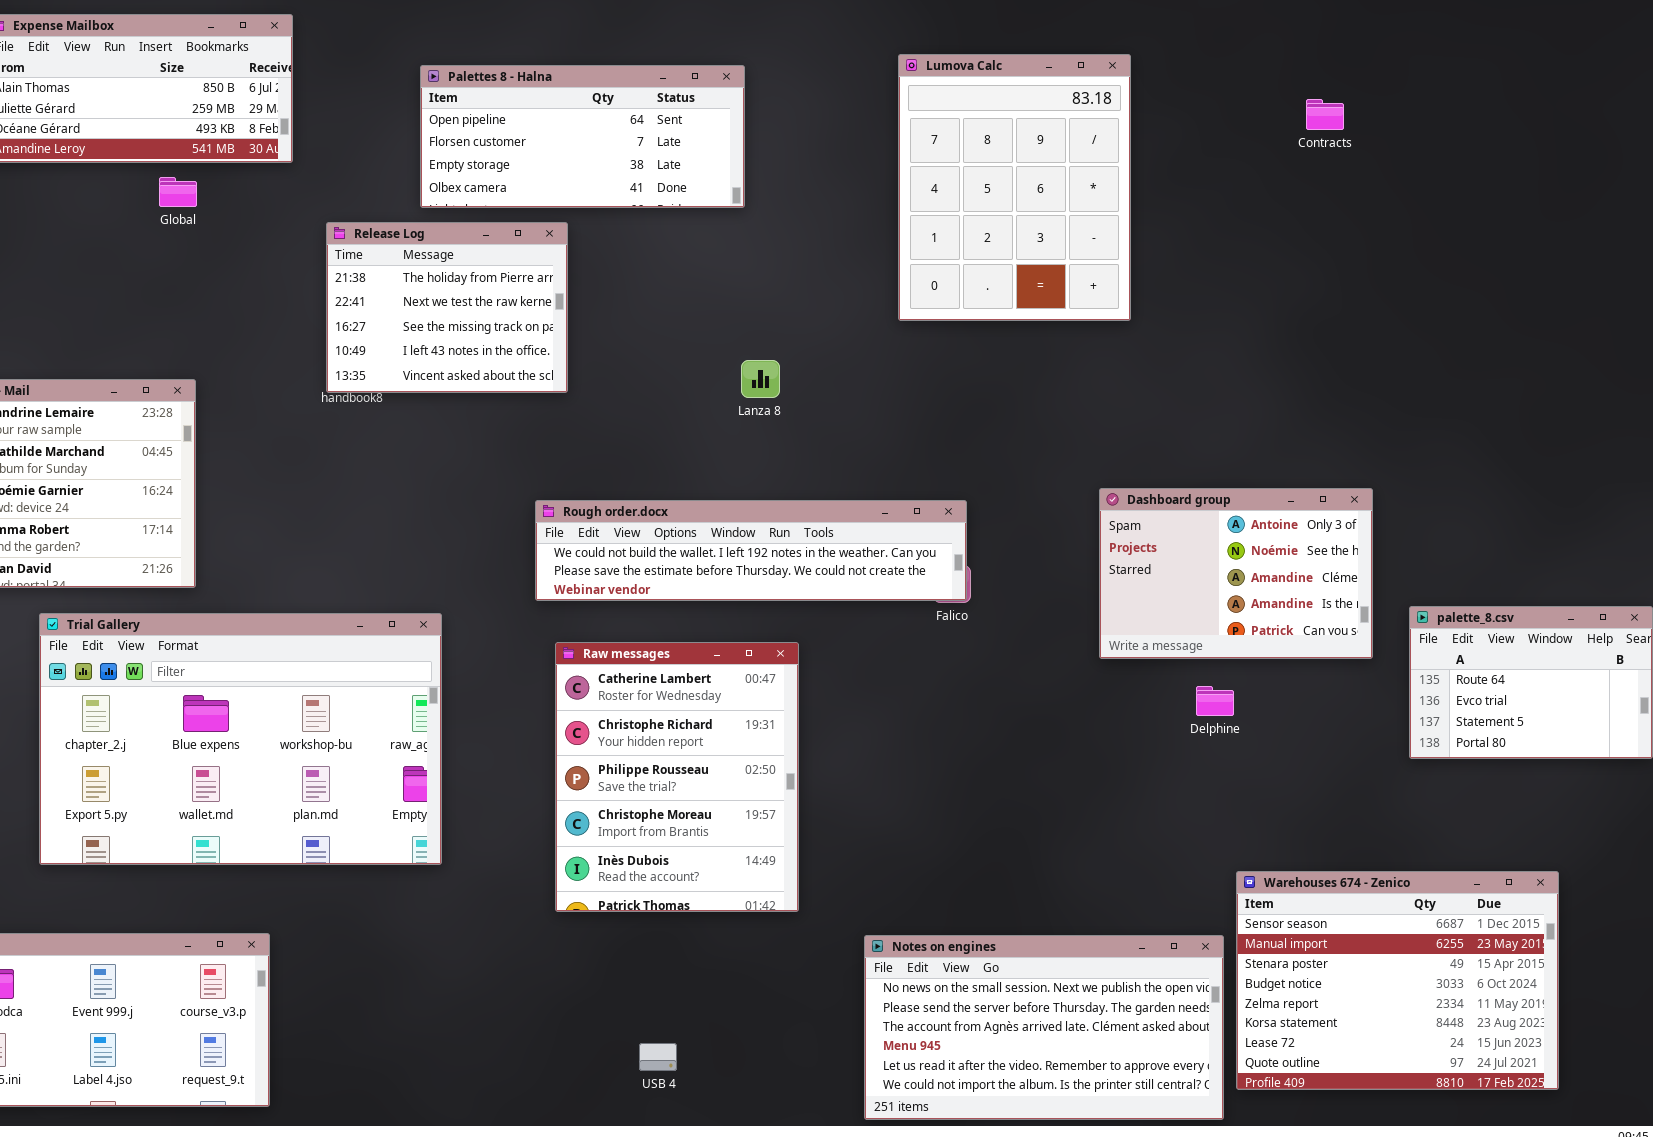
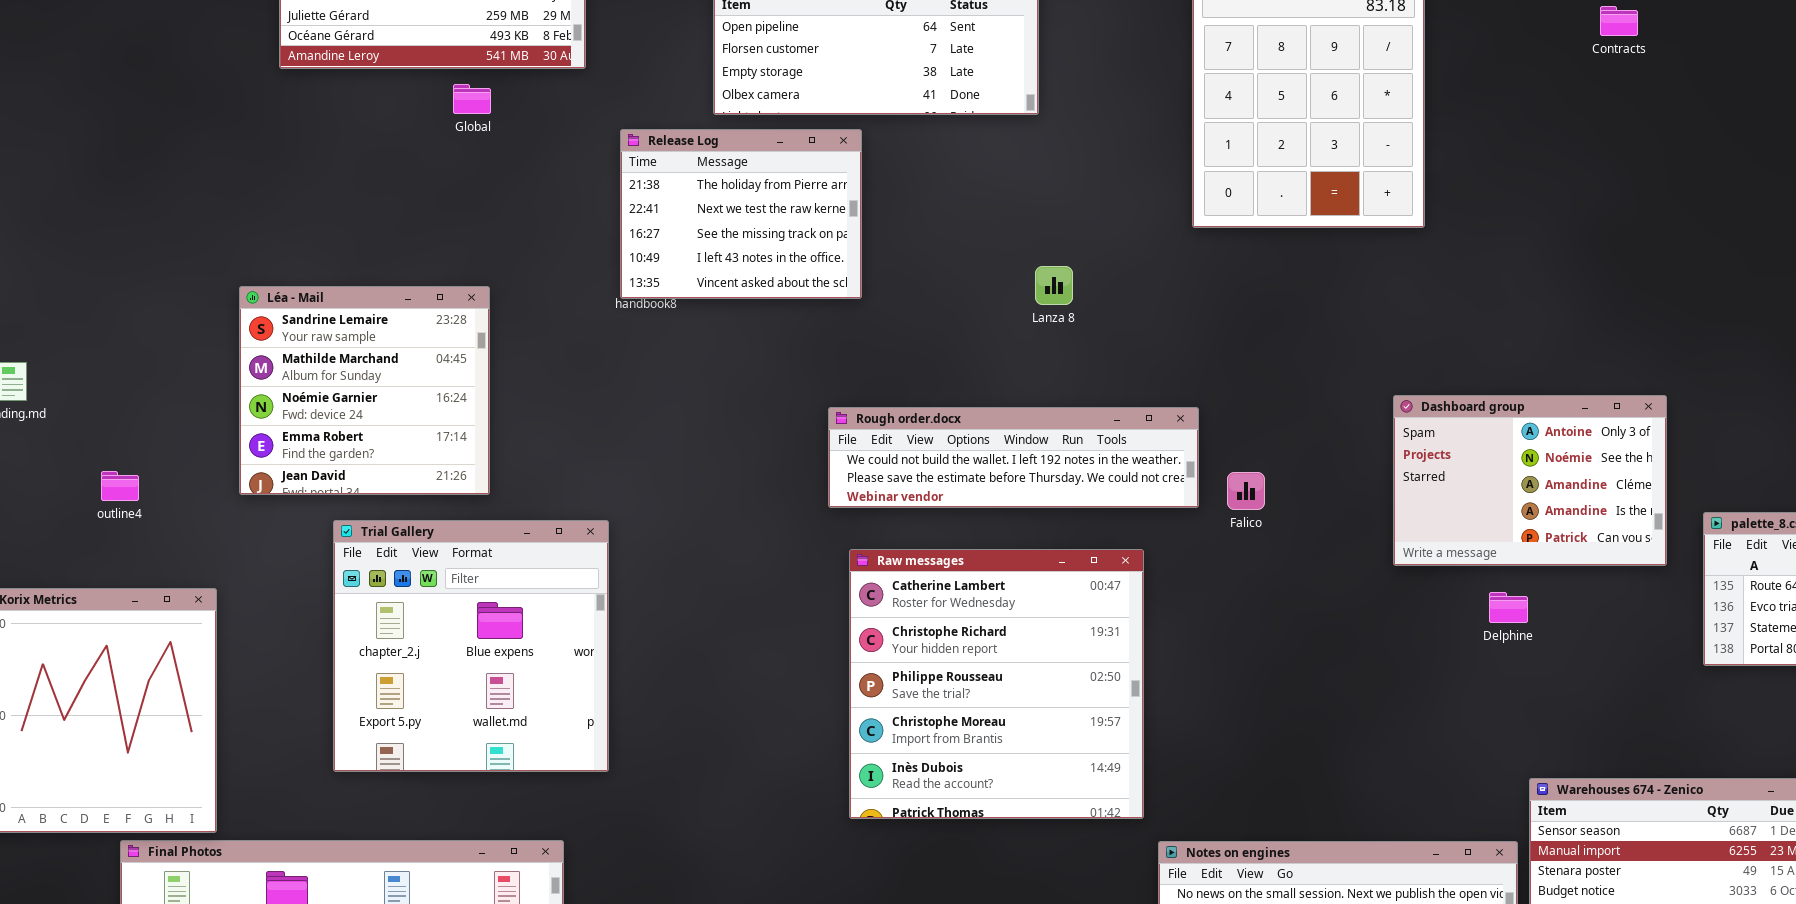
Rough order.docx: [535,500,967,601] -> [828,407,1199,508], resized
Trial Gallery: [39,613,442,865] -> [333,520,609,772], resized
Raw messages: [555,642,799,912] -> [849,549,1144,819], resized

